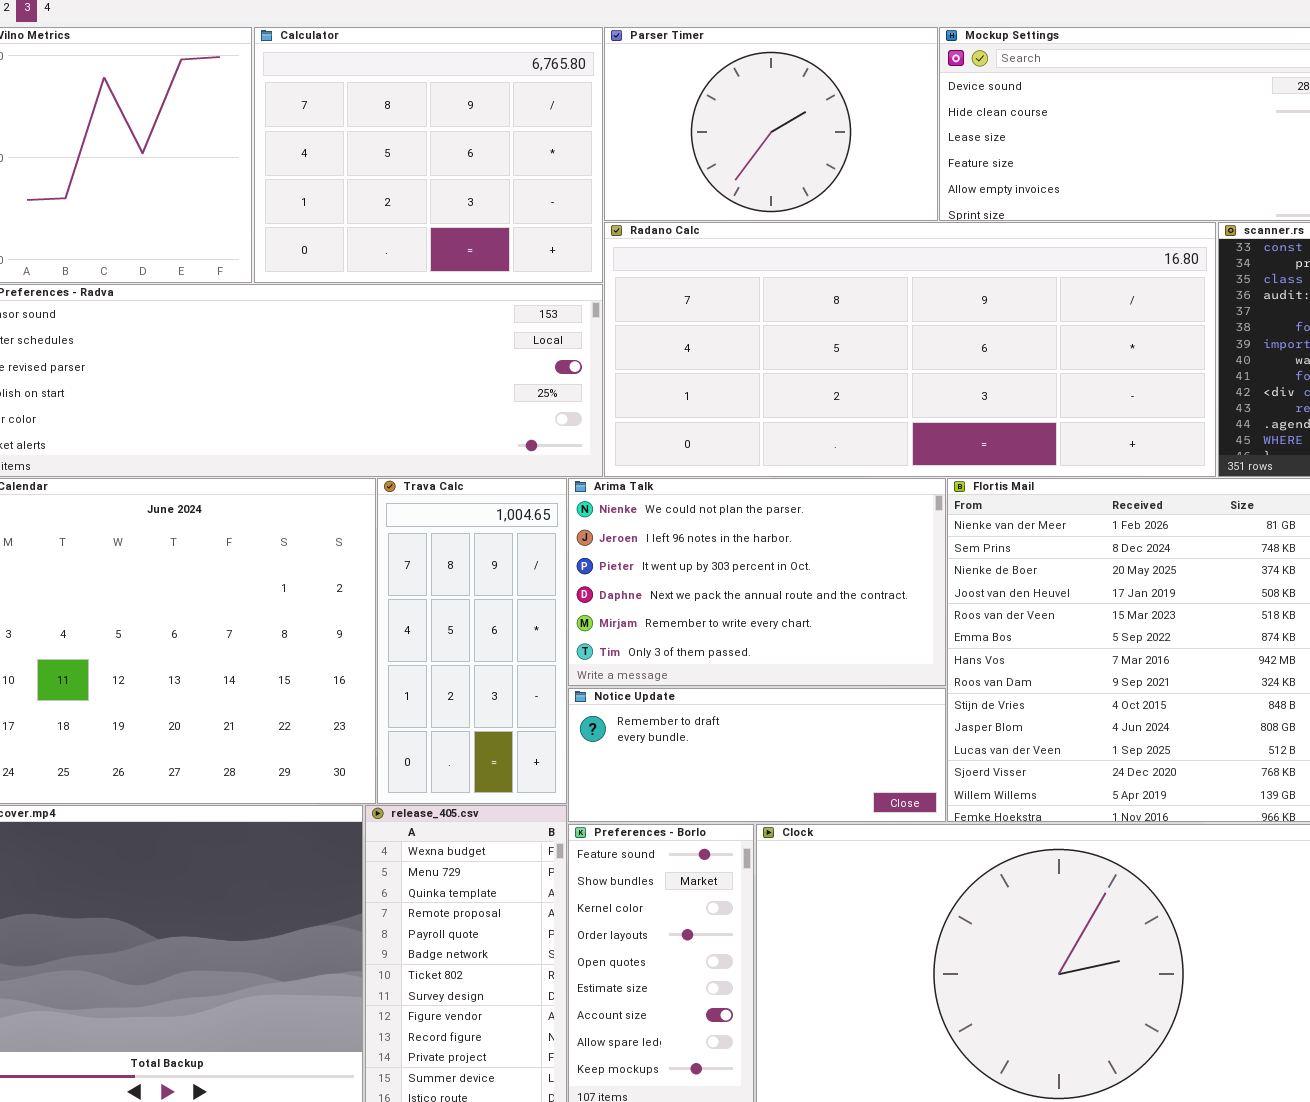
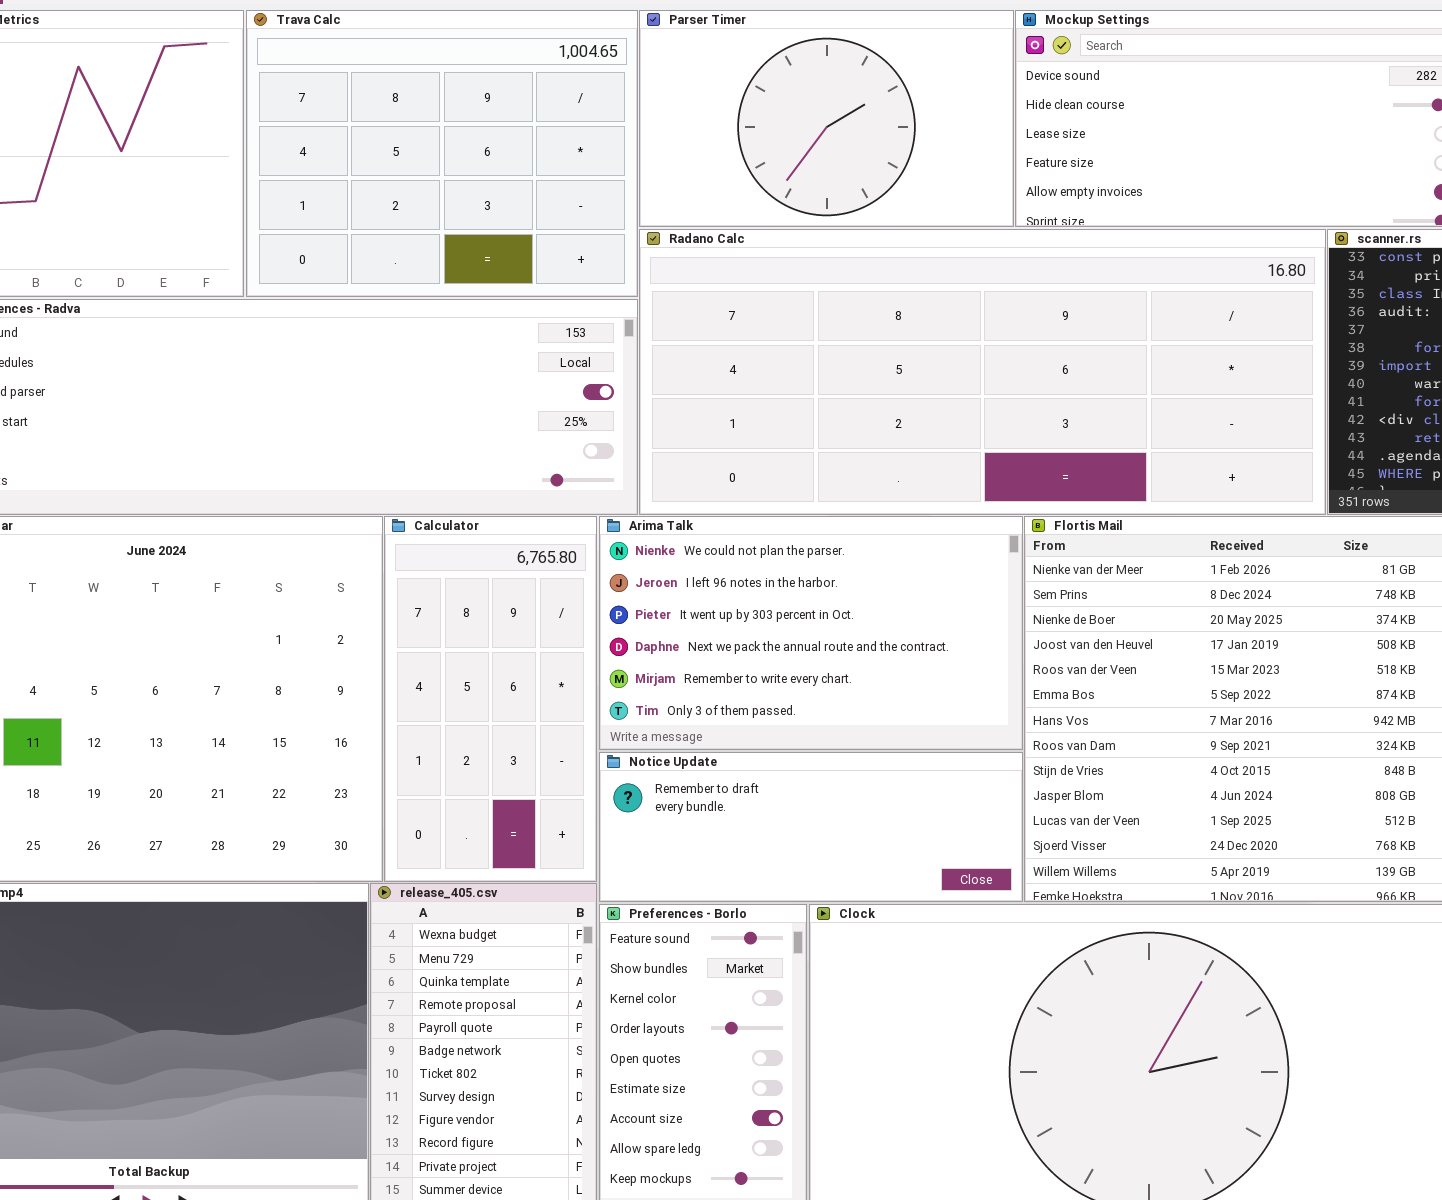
Calculator: [254,27,603,283] -> [384,516,597,882], moved, resized
Trava Calc: [377,478,567,804] -> [246,10,638,297], moved, resized

